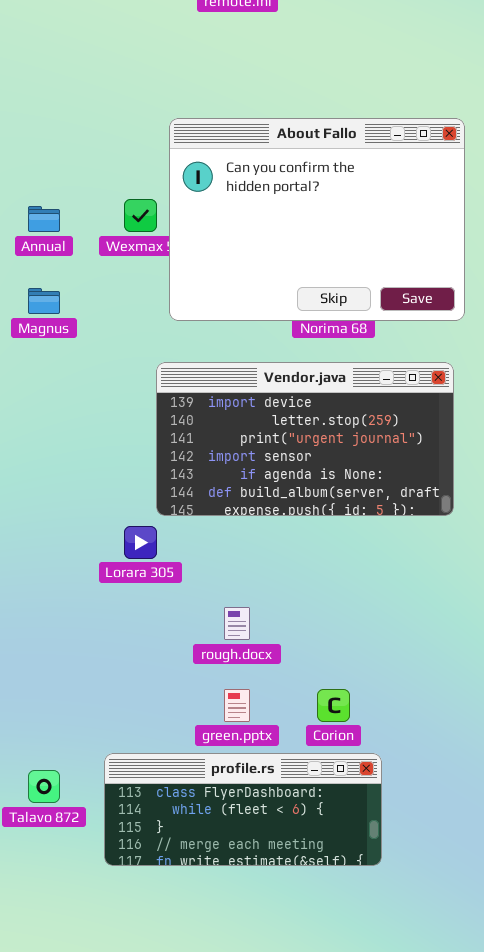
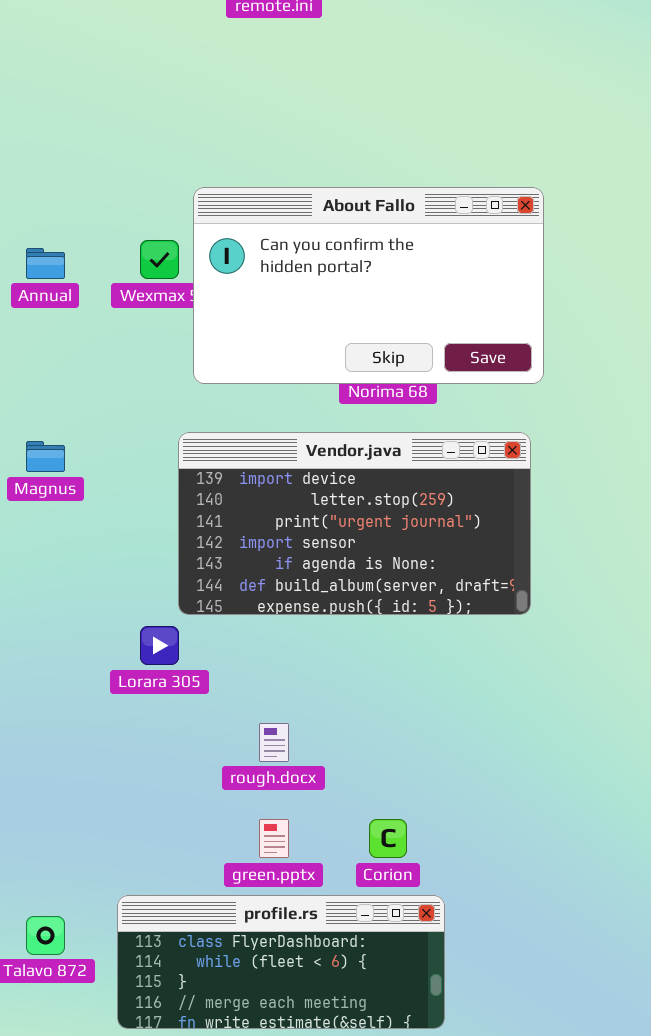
About Fallo: [169,118,465,321] -> [193,187,544,384], resized
Magnus: [28,288,60,314] -> [26,441,65,472], moved

